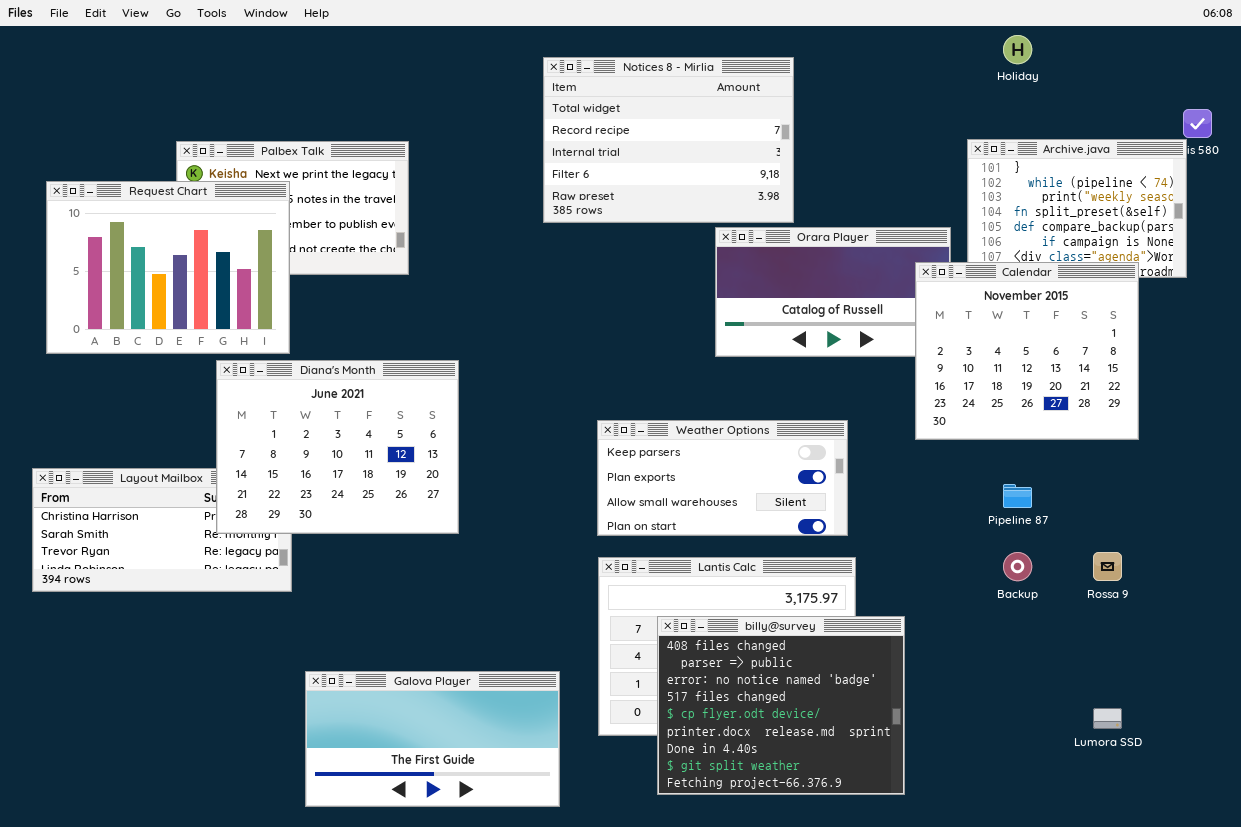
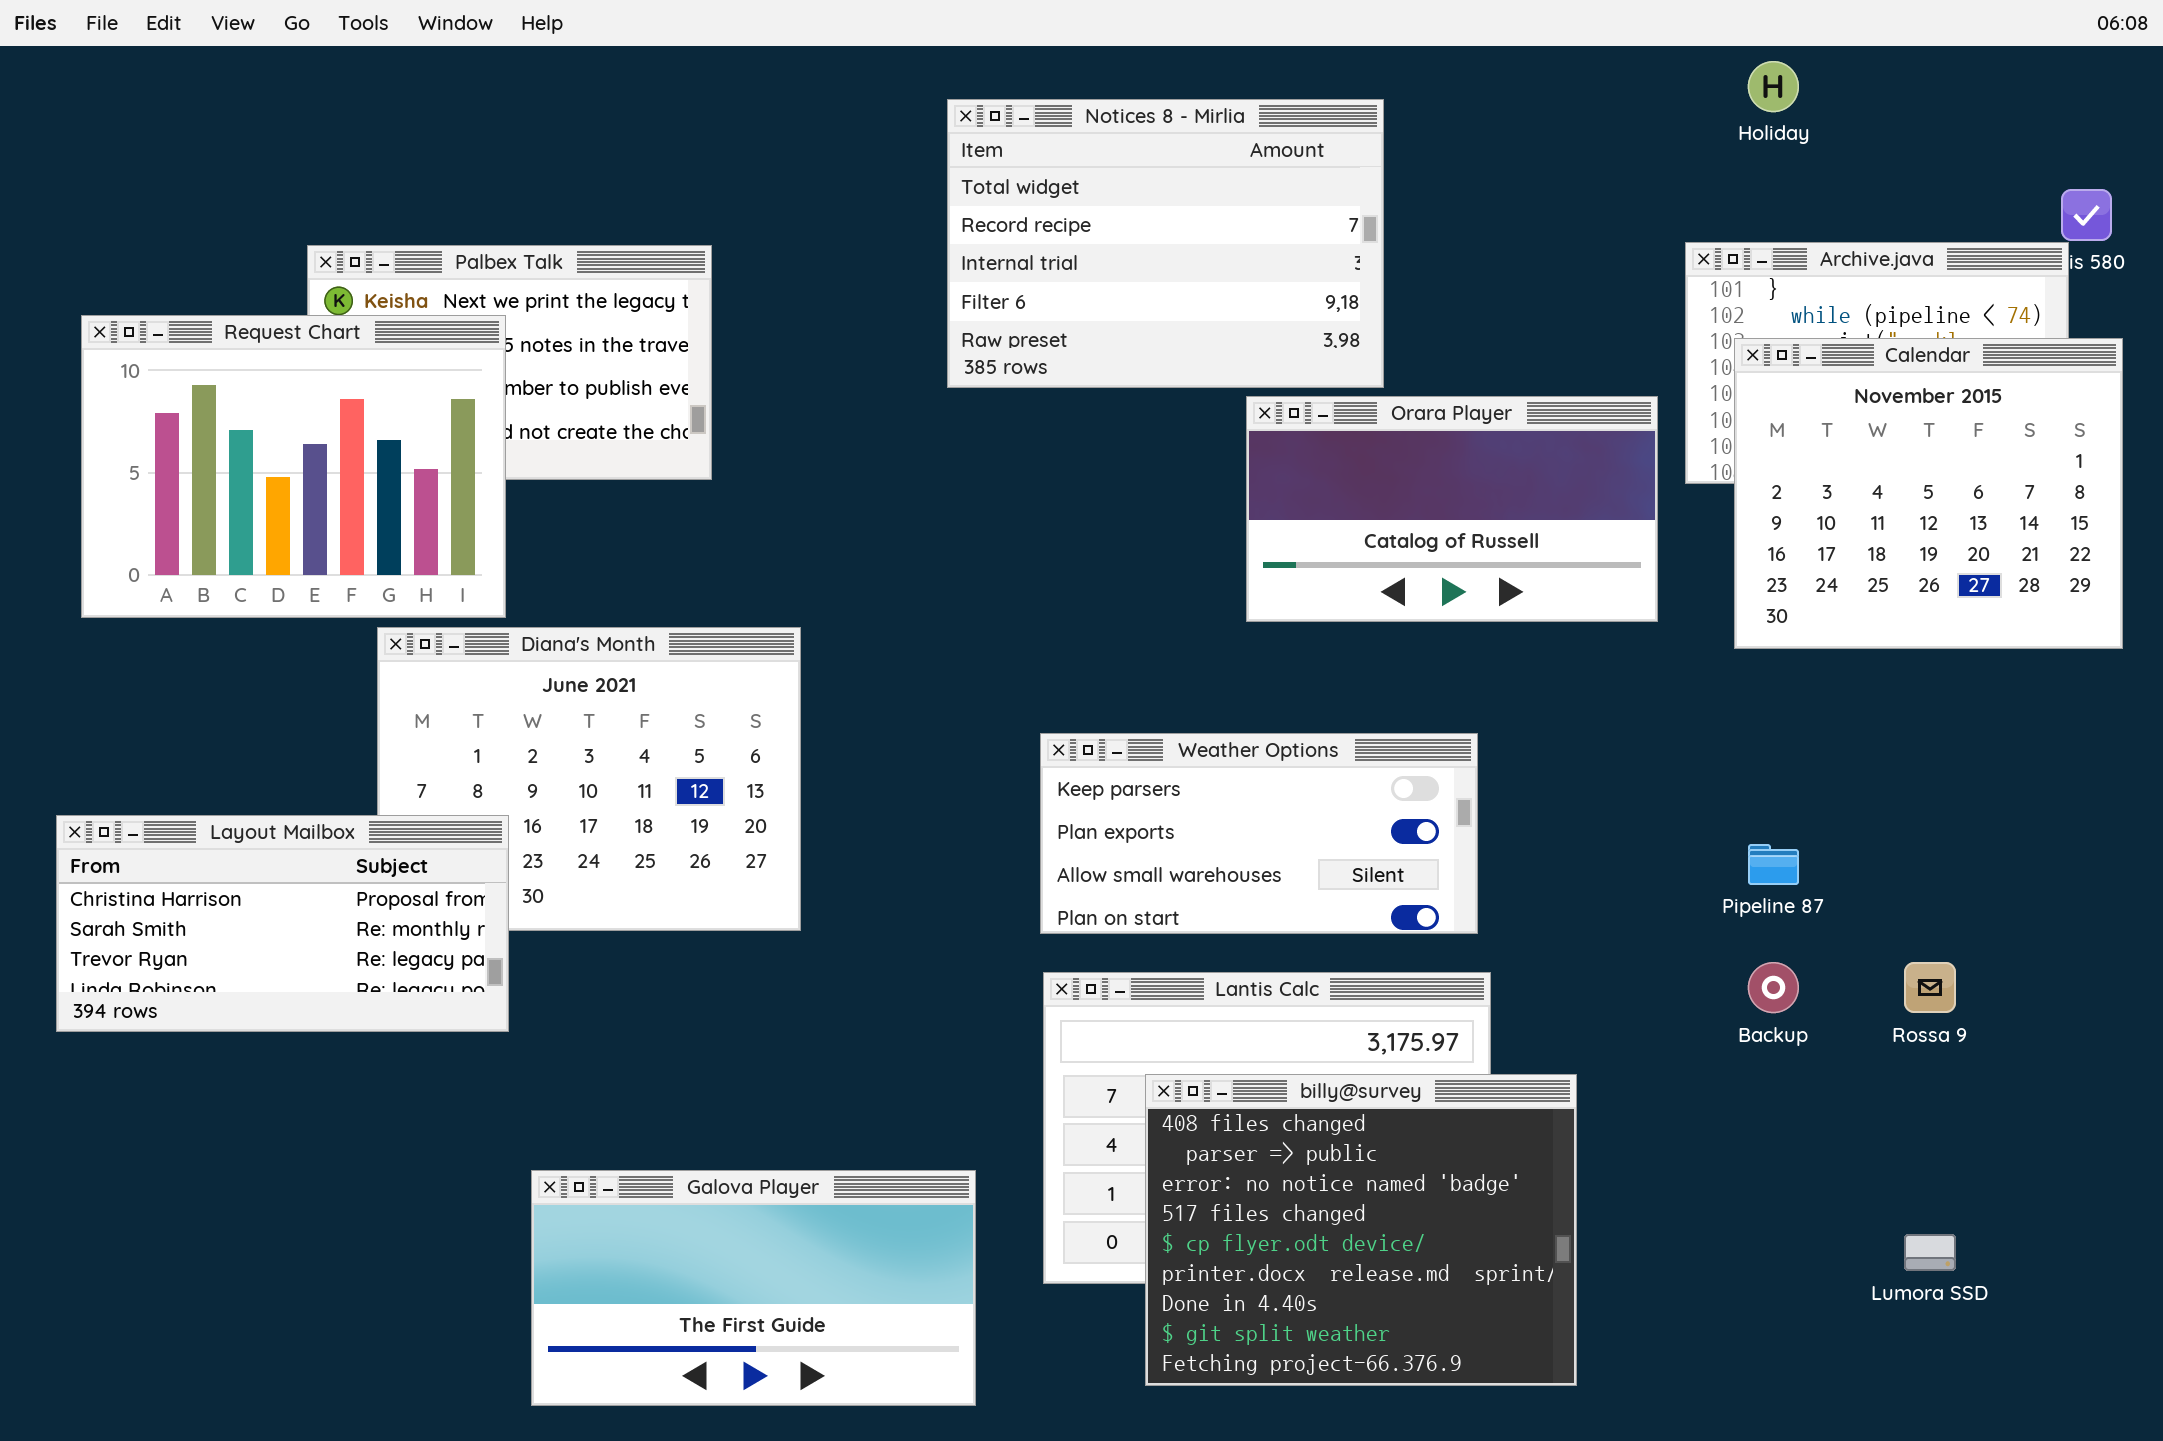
Calendar: [915,262,1139,440] -> [1734,338,2123,649], moved
Layout Mailbox: [32,468,292,592] -> [56,815,509,1032], raised

